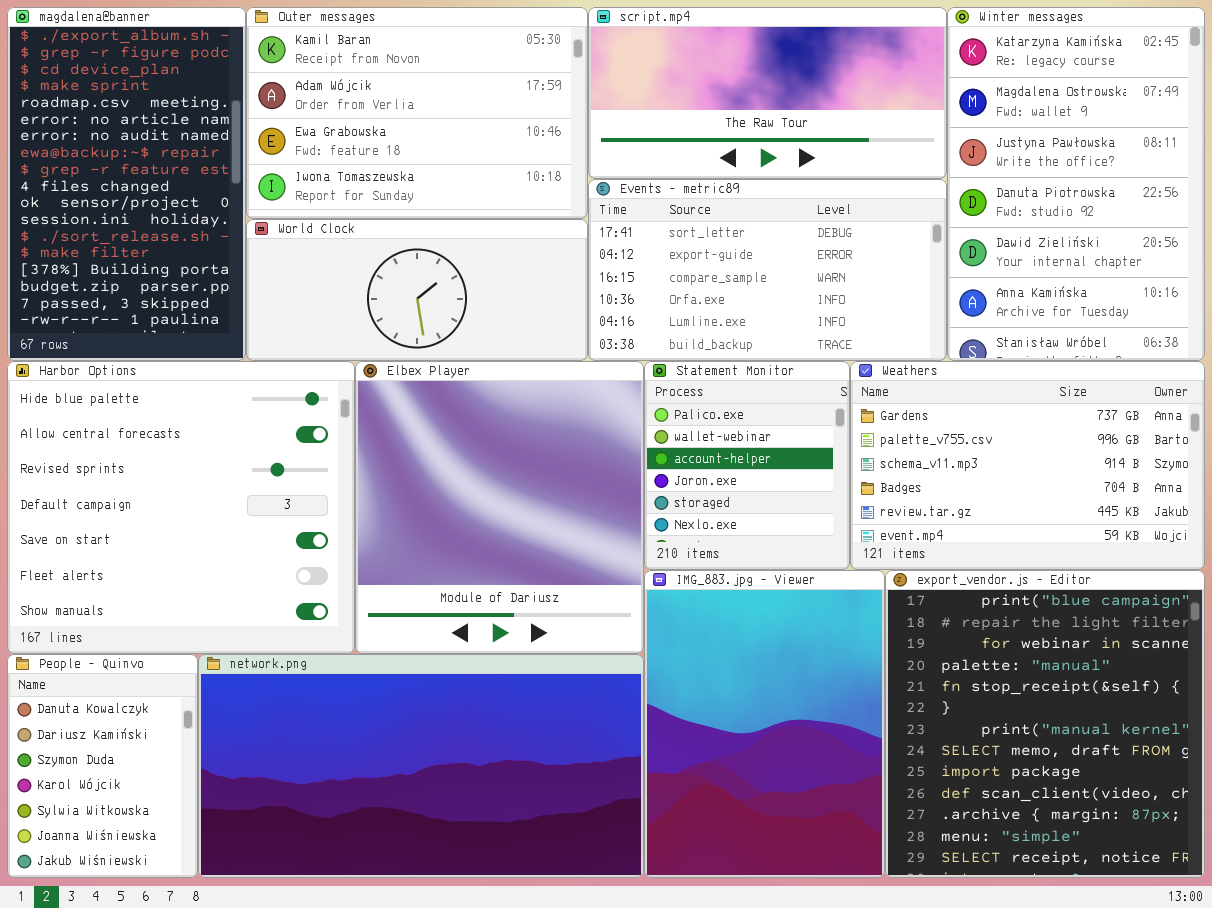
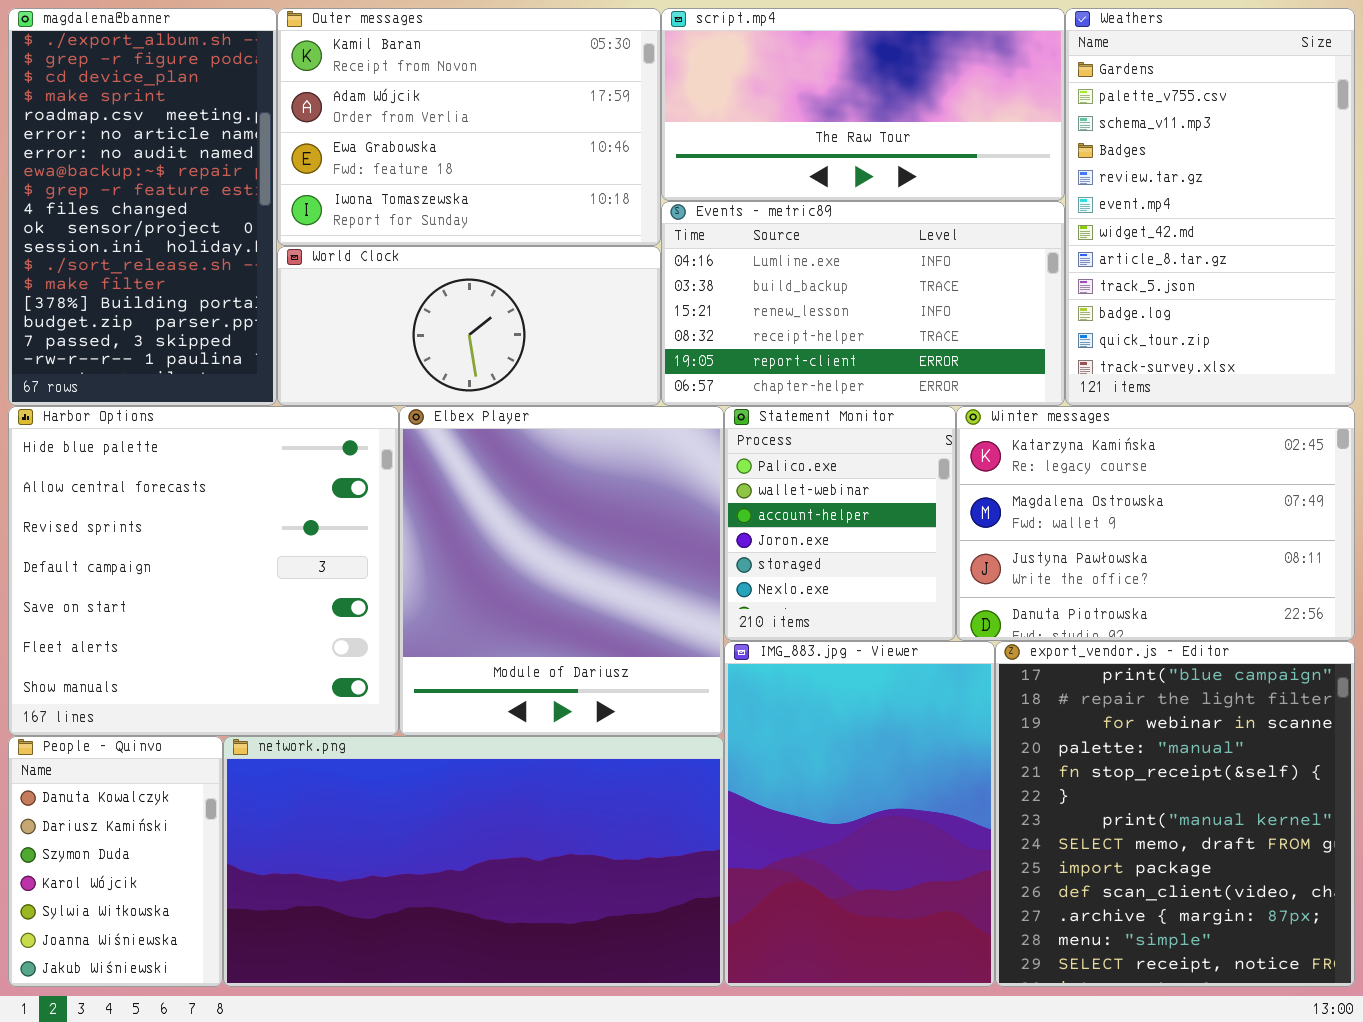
Winter messages: [947,7,1205,361] -> [956,406,1355,641], moved, resized
Events - metric89: [588,179,947,361] -> [661,201,1065,406], scrolled down 4 rows
Weathers: [850,361,1205,570] -> [1065,8,1355,406], moved, resized

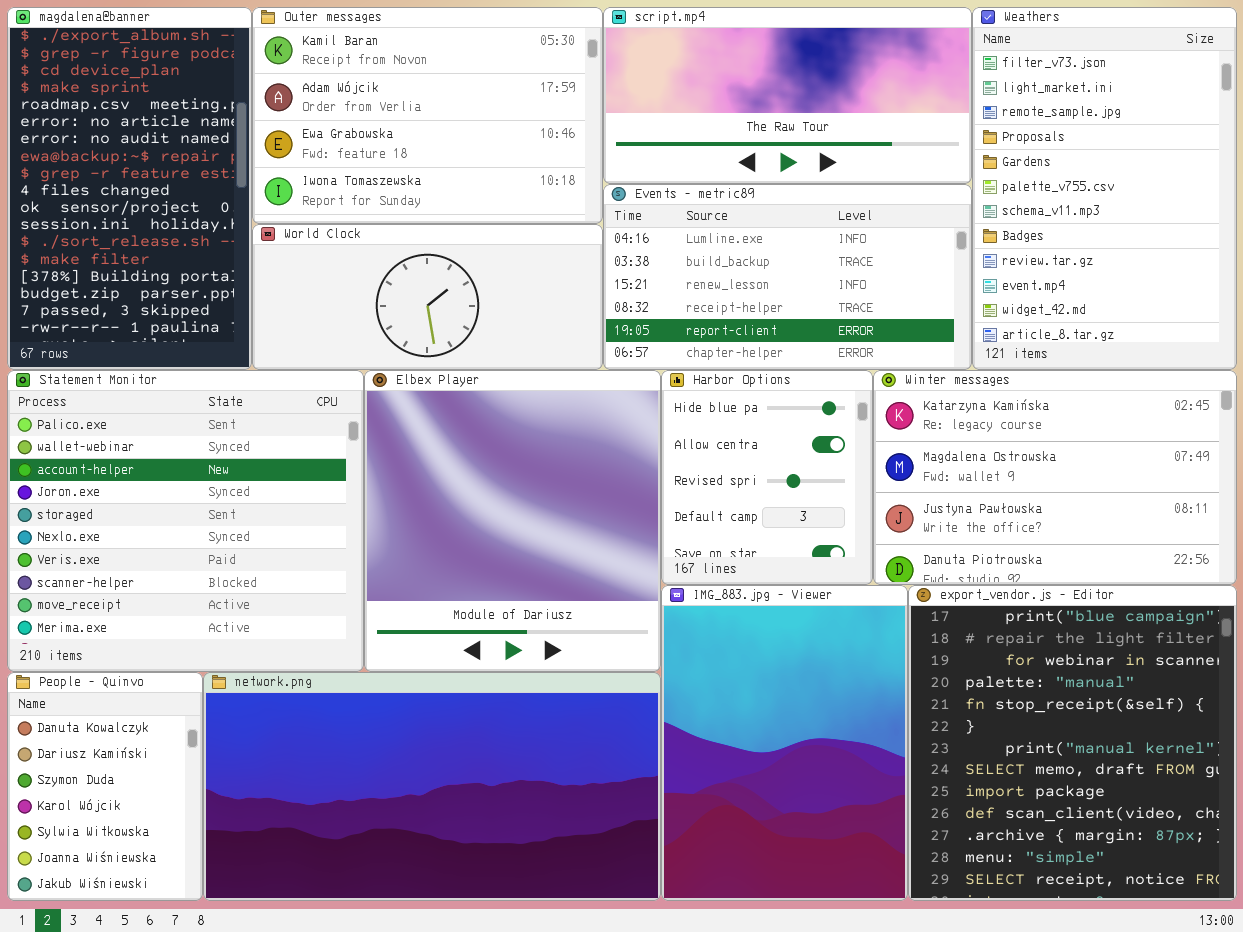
Weathers: [1065,8,1355,406] -> [972,7,1237,370], scrolled up 4 rows
Harbor Options: [8,406,399,736] -> [661,370,873,585], moved, resized
Statement Monitor: [724,406,956,641] -> [7,370,364,672], moved, resized

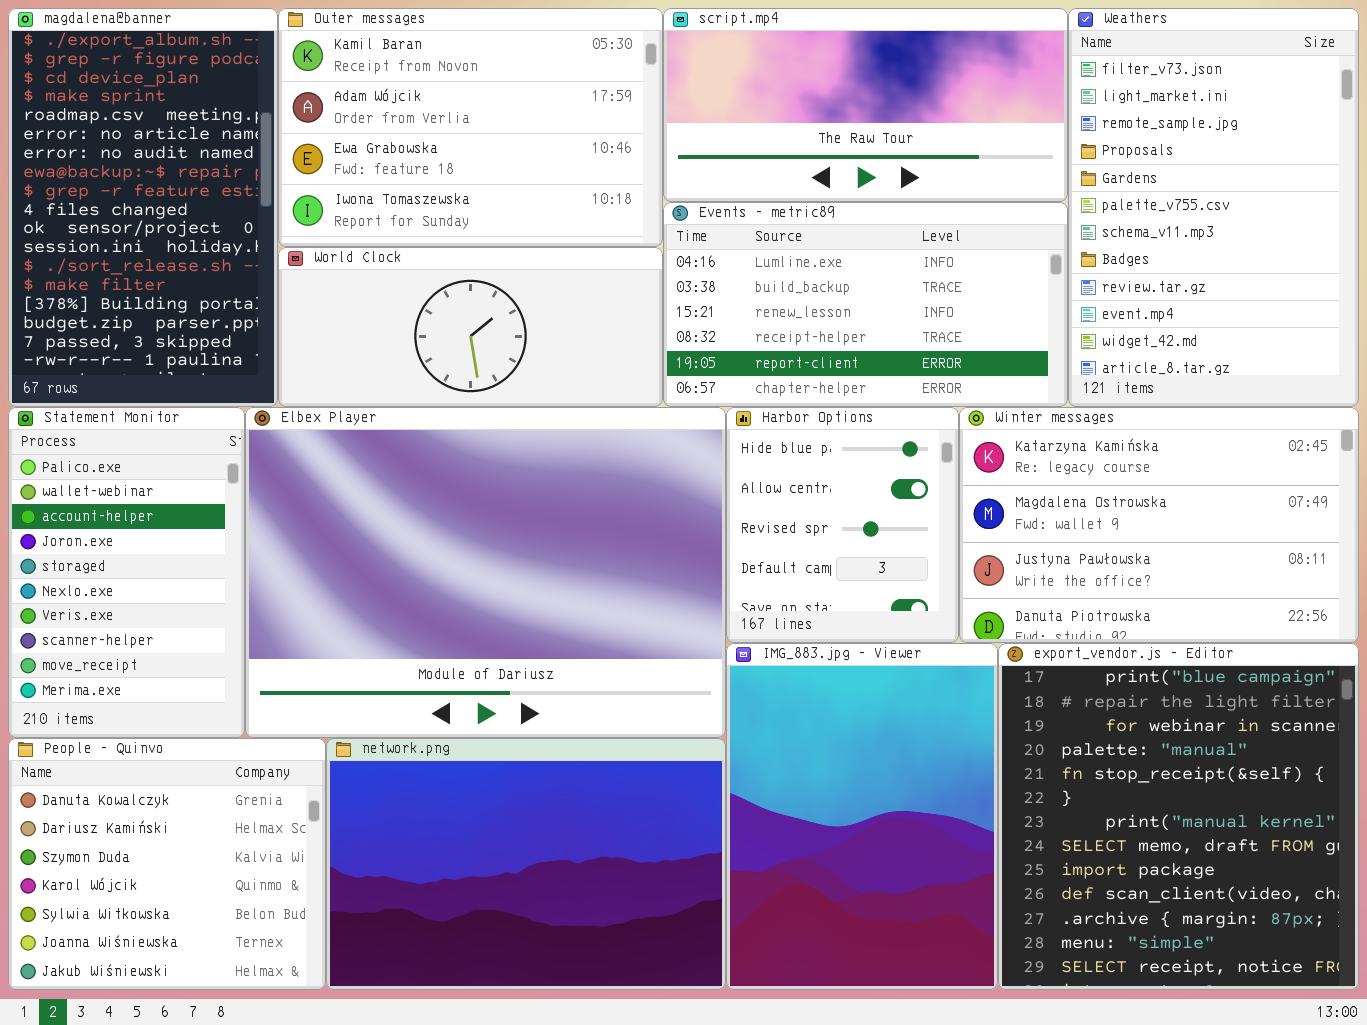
Statement Monitor: [7,370,364,672] -> [8,407,245,738], resized
Elbex Player: [364,370,661,672] -> [245,407,726,738], resized
People - Quinvo: [7,672,203,901] -> [8,738,326,990], resized
network.png: [203,672,661,901] -> [326,738,726,990], resized

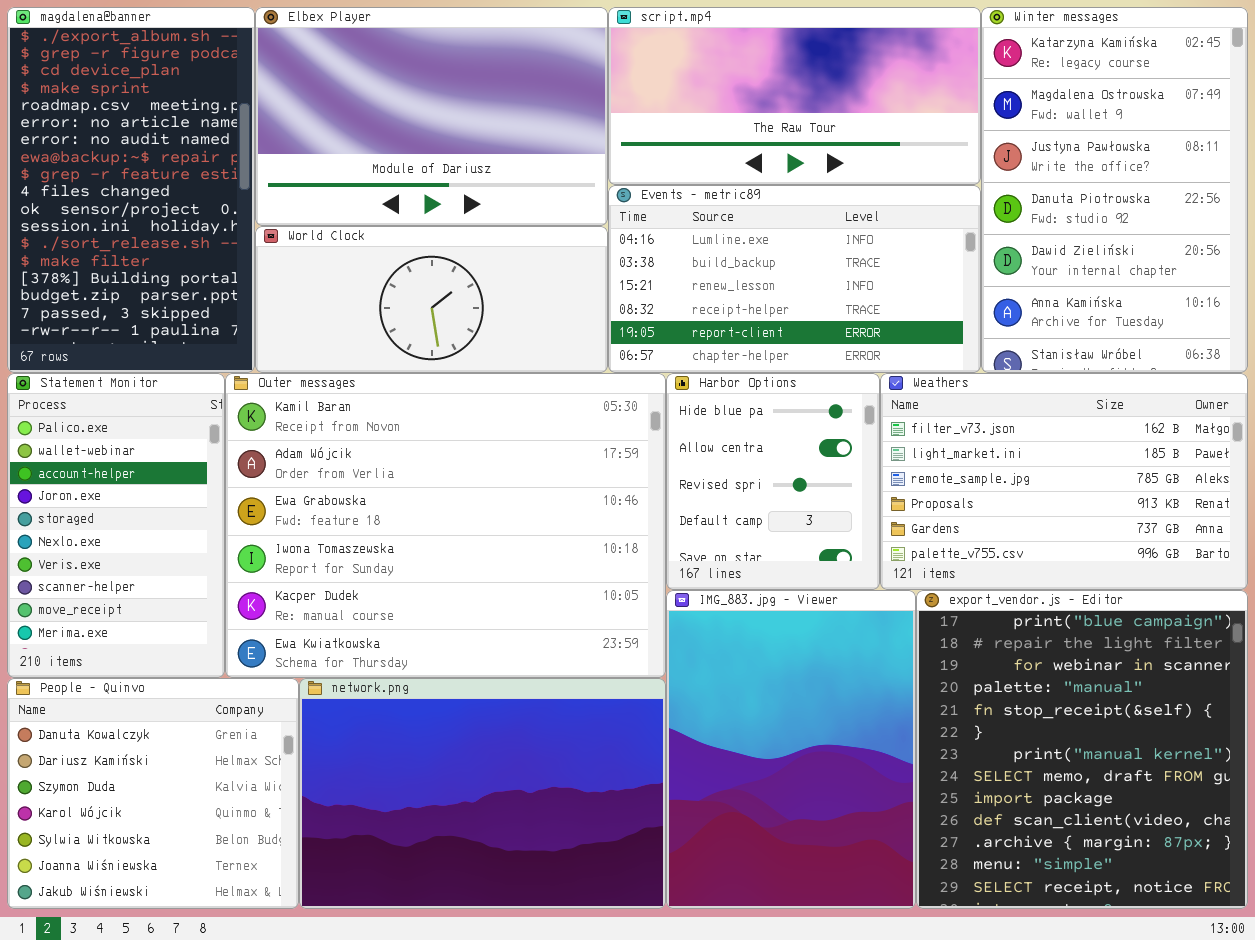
Outer messages: [278,8,663,247] -> [225,373,666,678], moved, resized
Weathers: [1068,8,1359,407] -> [880,373,1248,590], moved, resized
Elbex Player: [245,407,726,738] -> [255,7,608,226], moved, resized
Winter messages: [959,407,1359,643] -> [981,7,1248,373], moved, resized

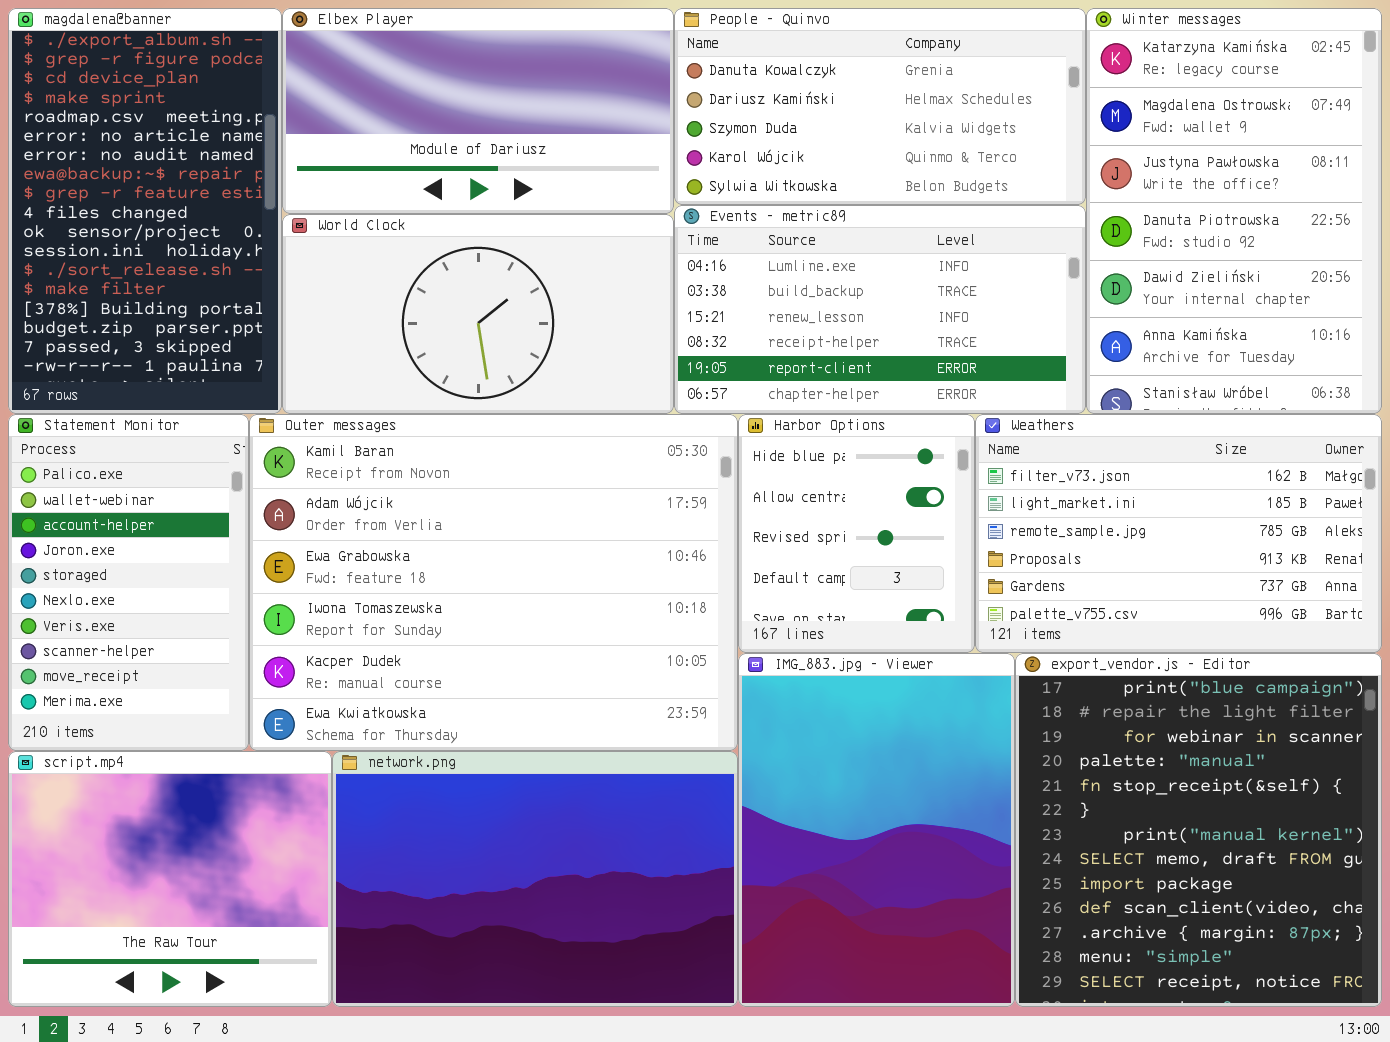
Elbex Player: [255,7,608,226] -> [282,8,674,214], resized
script.mp4: [608,7,981,185] -> [8,751,332,1007], moved, resized
World Clock: [255,226,608,373] -> [282,214,674,414], resized
People - Quinvo: [7,678,299,909] -> [674,8,1086,205], moved, resized

